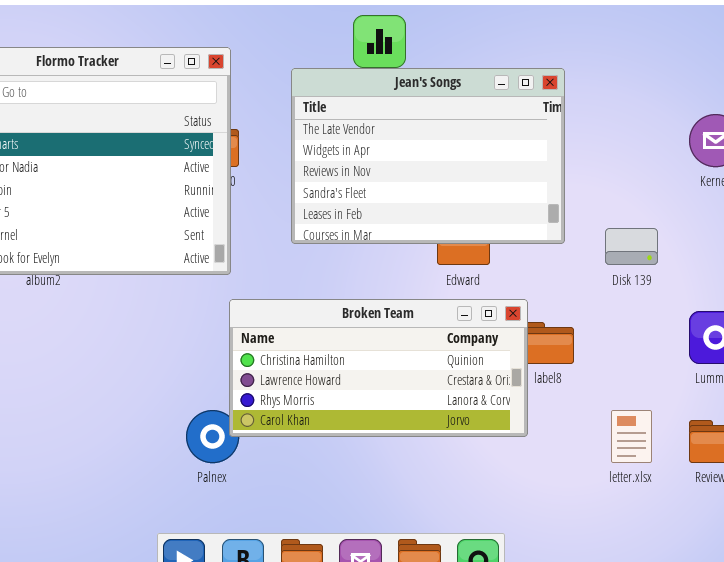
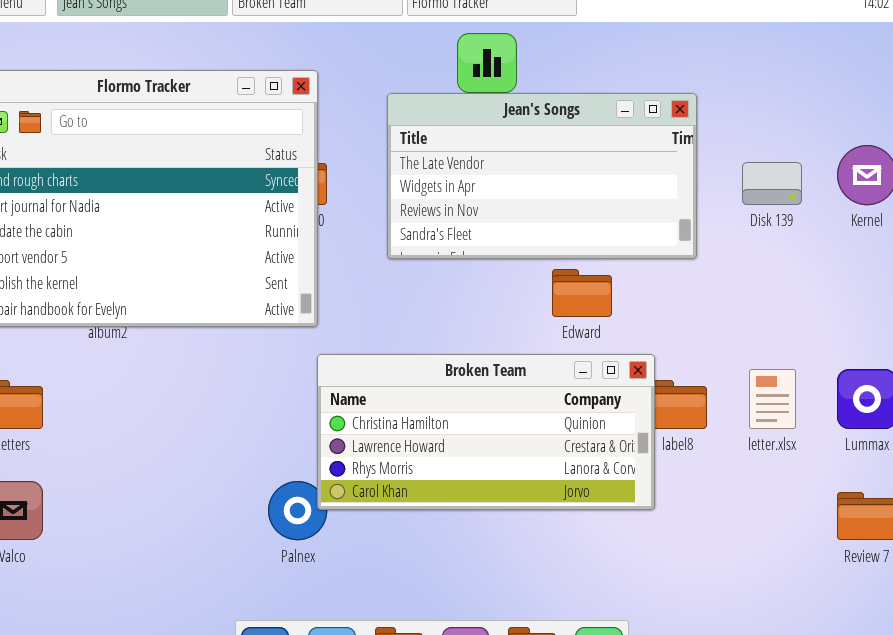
Jean's Songs: [291,68,565,244] -> [387,93,697,259], resized
Disk 139: [605,228,658,265] -> [742,162,802,205], moved
letter.xlsx: [611,410,652,463] -> [749,369,796,429], moved

